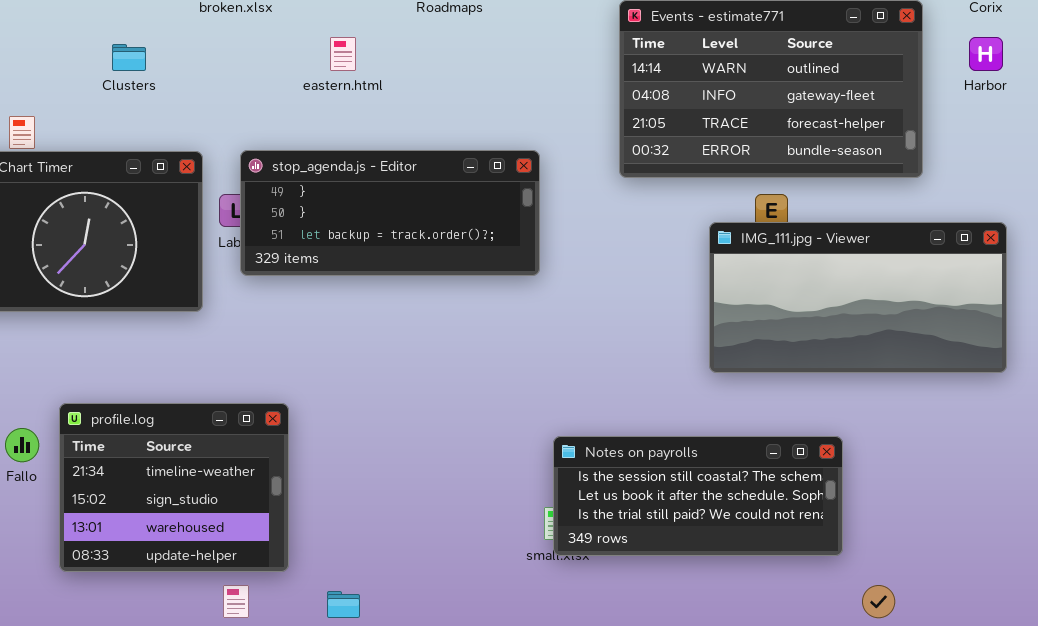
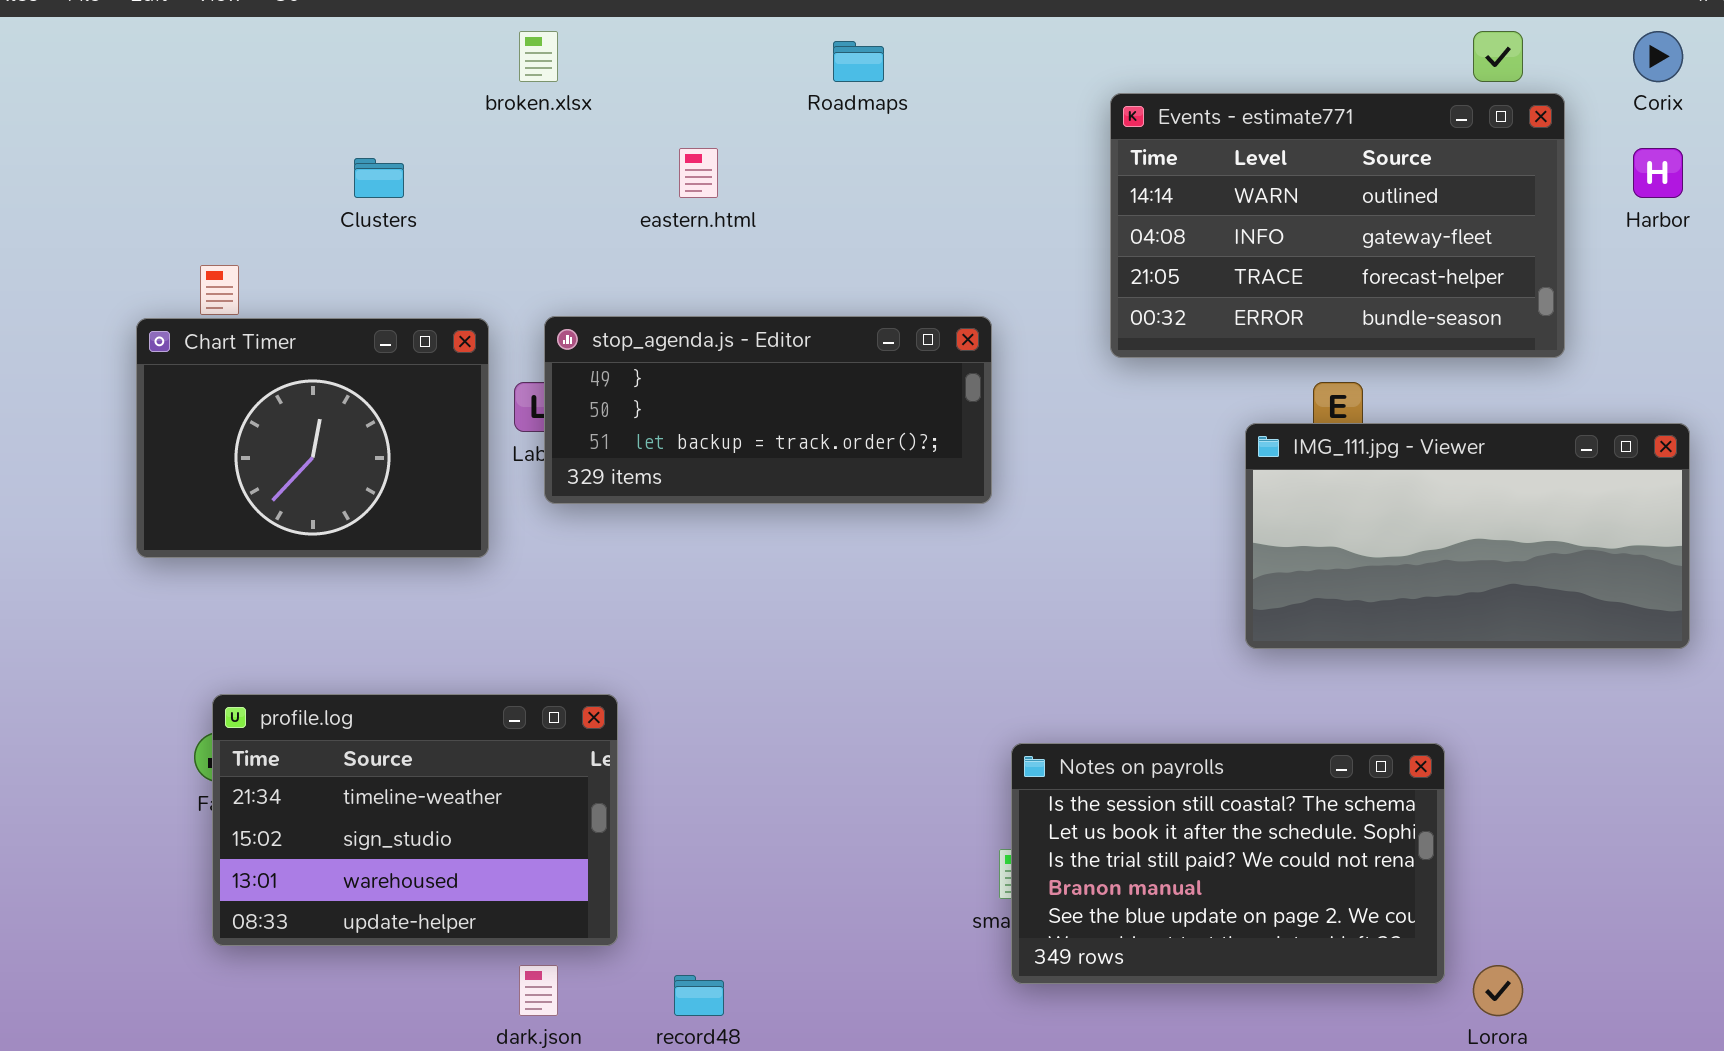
profile.log: [59,403,289,572] -> [212,694,618,946], resized
Notes on payrolls: [553,436,843,556] -> [1011,743,1445,984], resized

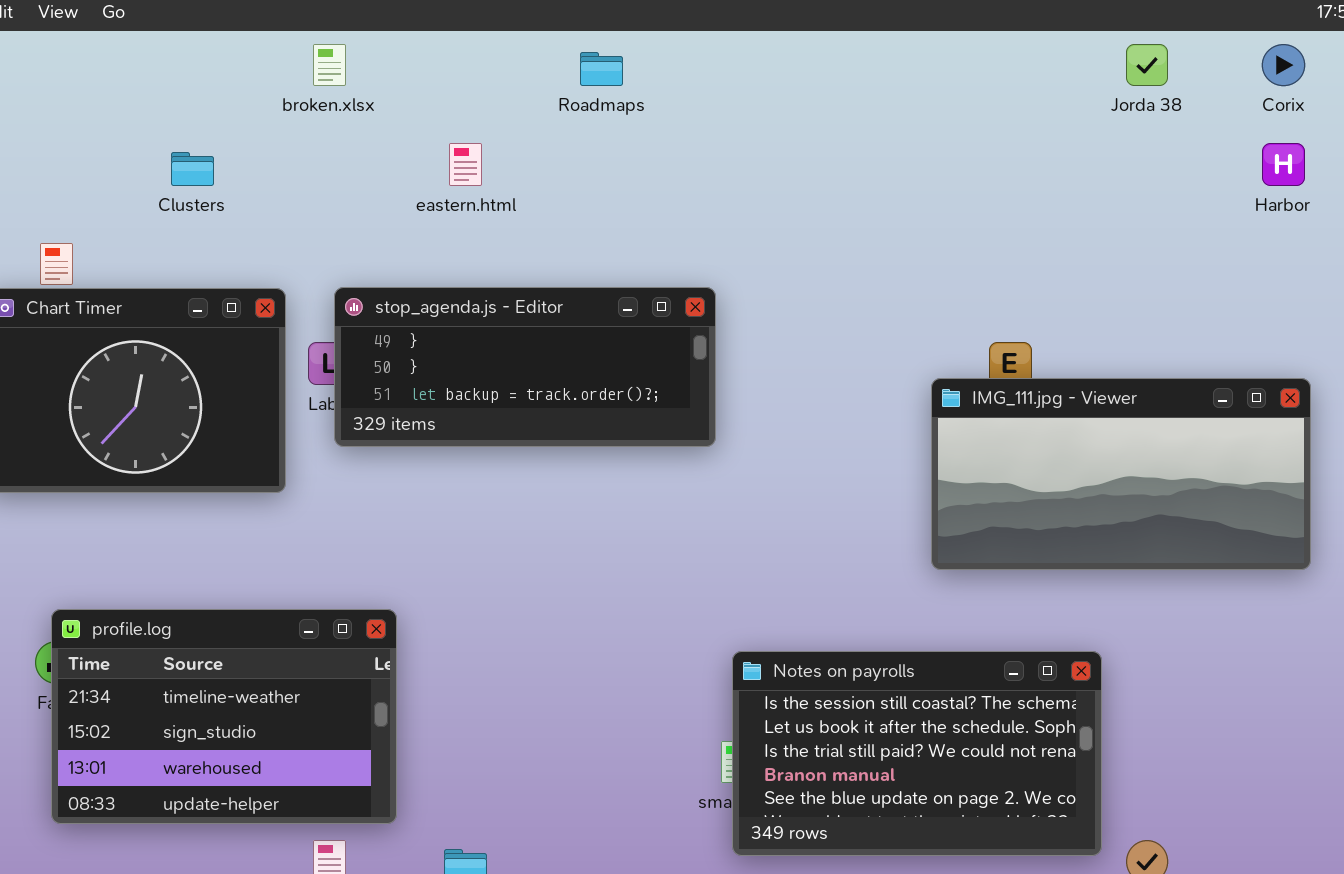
Events - estimate771: [1110,93,1565,358] -> none, closed

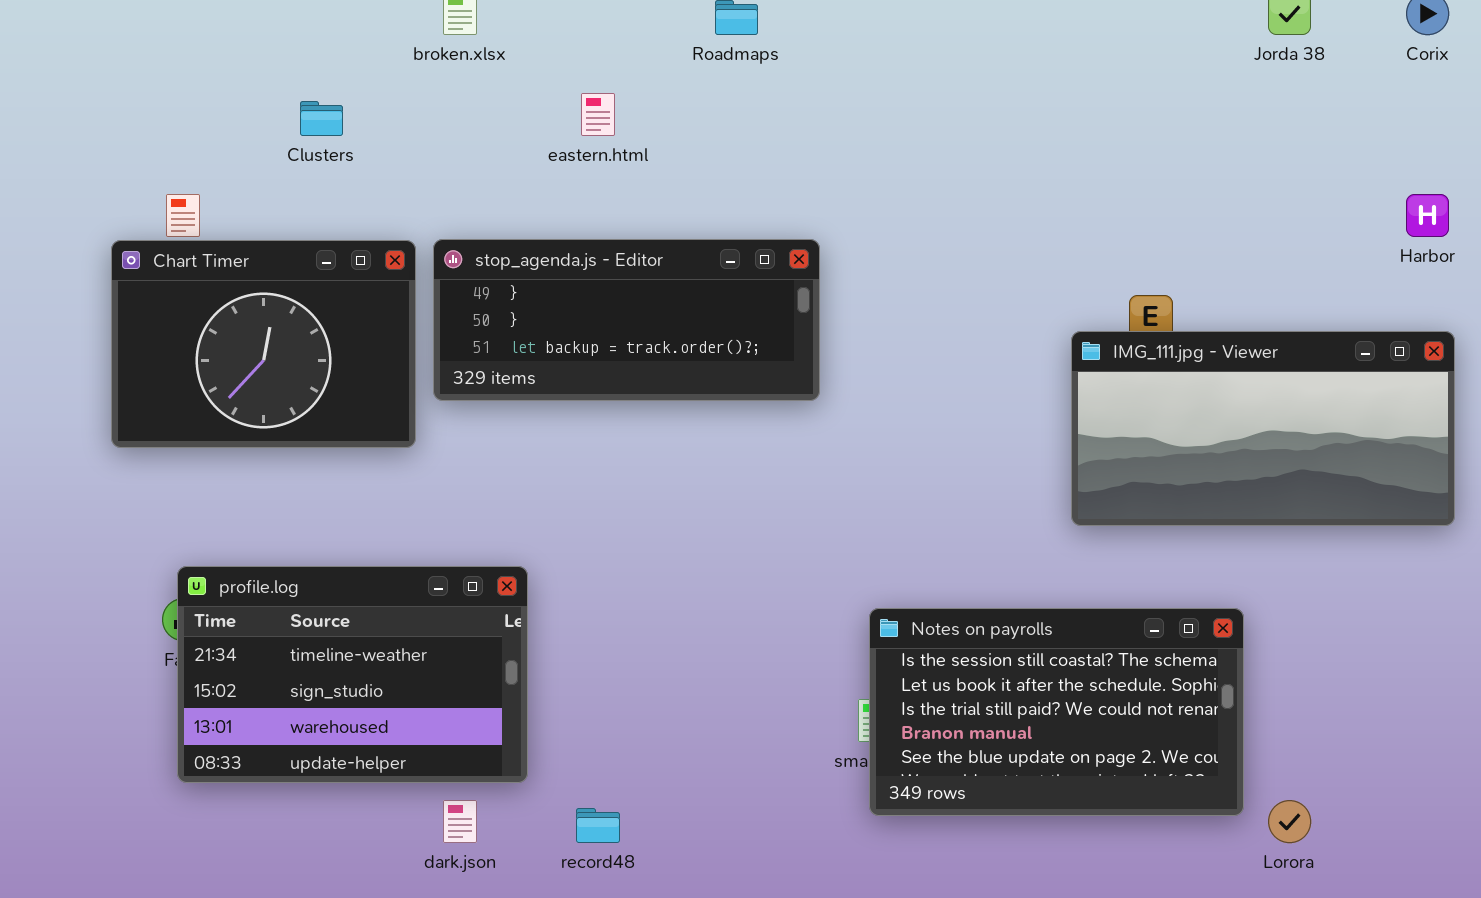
Harbor: [1262,143,1305,186] -> [1406,194,1449,237], moved
stop_agenda.js - Editor: [334,287,716,447] -> [433,239,820,401], moved

